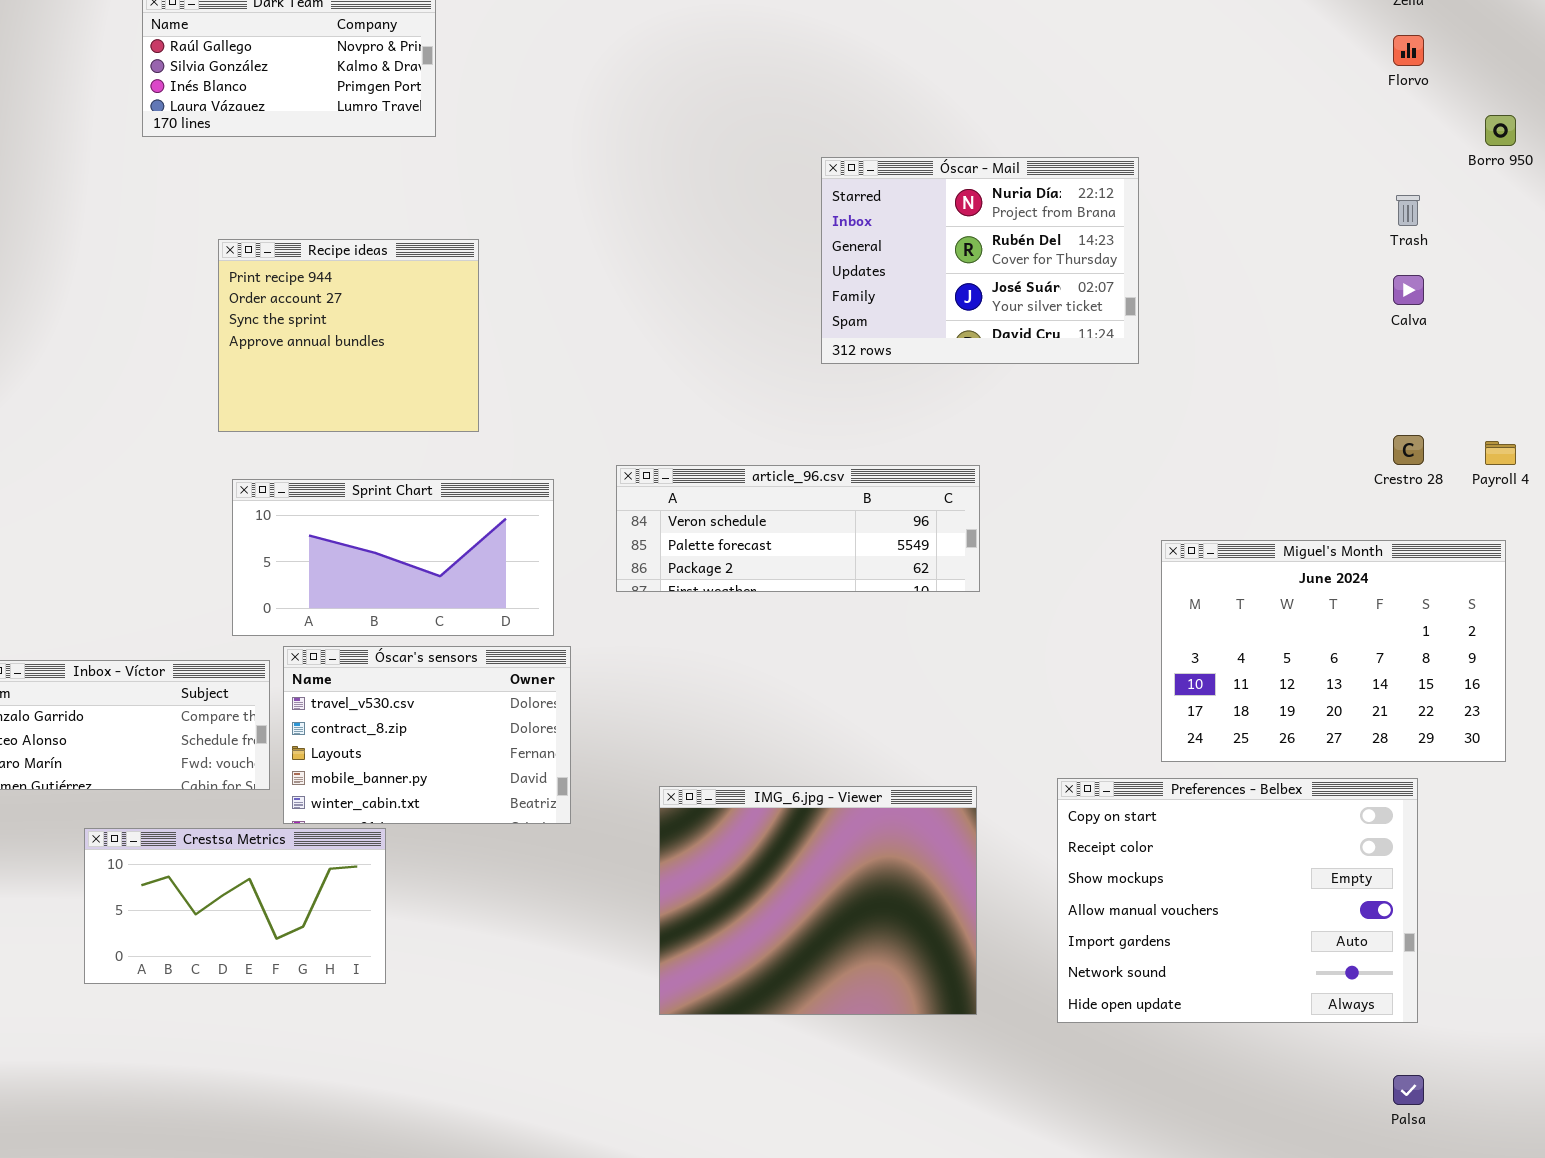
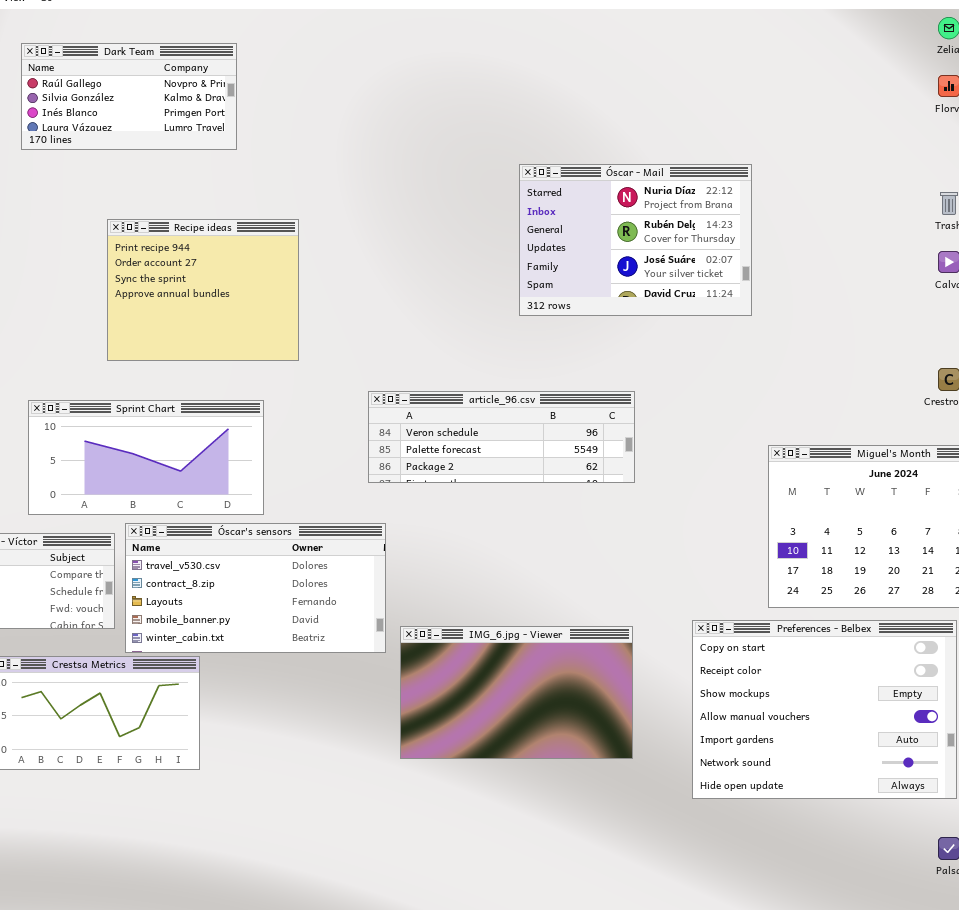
Recipe ideas: [218,239,479,432] -> [107,219,299,361], moved
Sprint Chart: [232,479,554,636] -> [28,400,264,515], moved
Óscar's sensors: [283,646,571,824] -> [125,523,386,653], resized
IMG_6.jpg - Viewer: [659,786,977,1015] -> [400,626,633,759], resized

